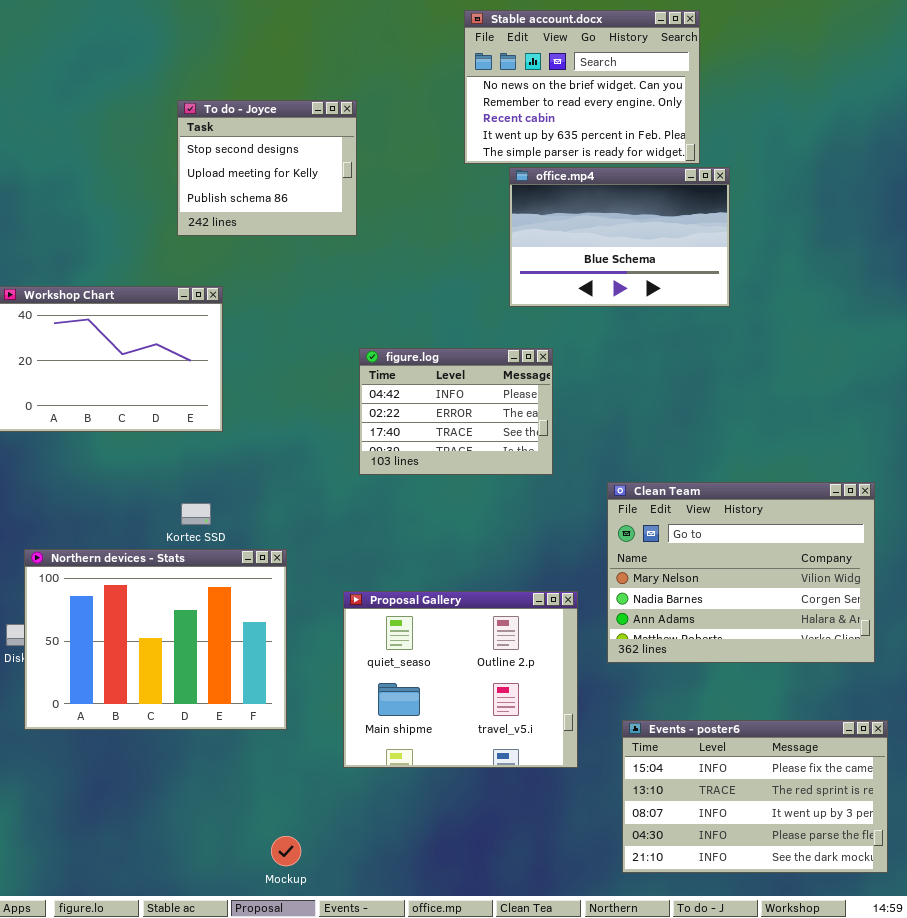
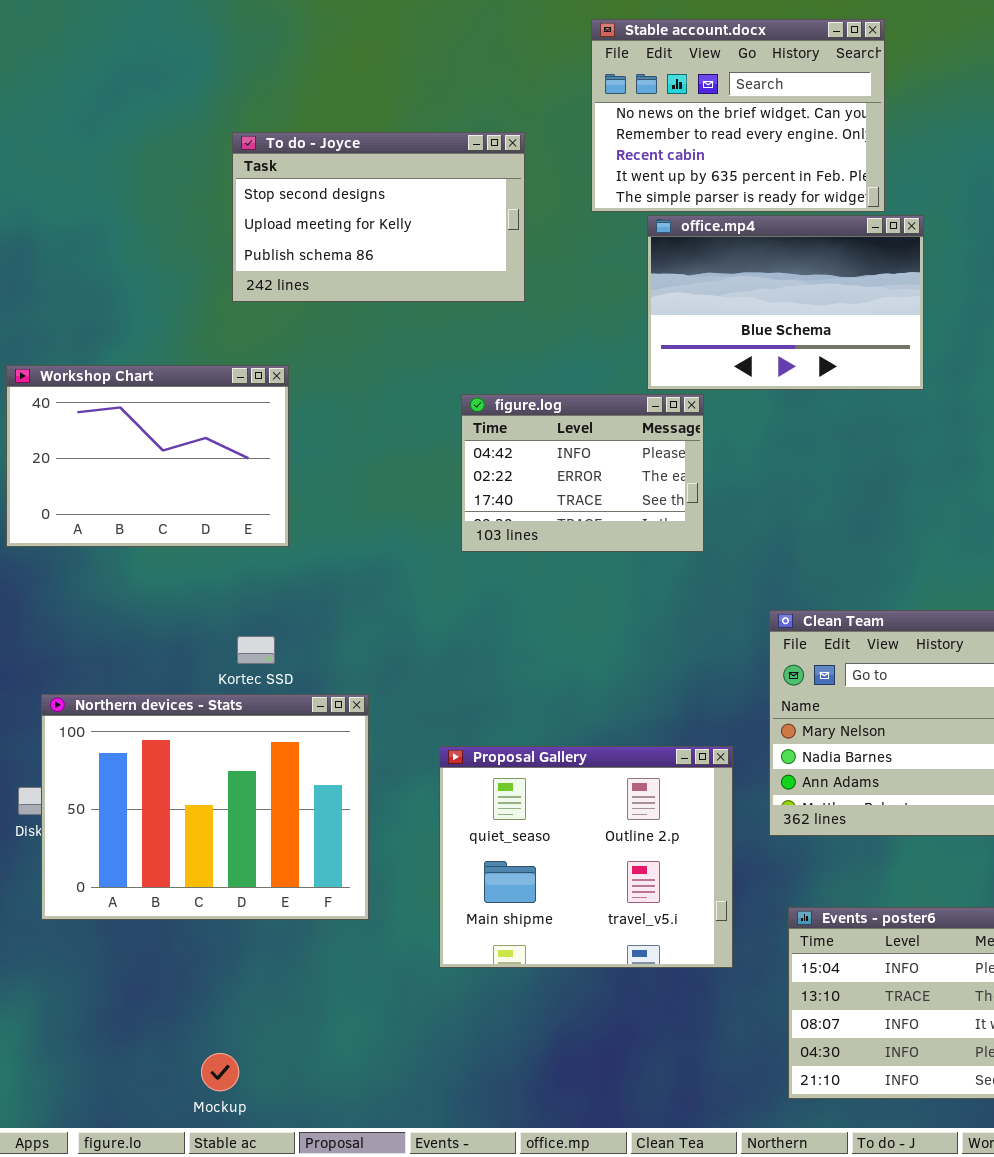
To do - Joyce: [177,100,357,236] -> [232,132,525,302], resized
figure.log: [359,348,553,475] -> [461,394,704,552], moved
Mockup: [271,836,301,866] -> [201,1053,239,1091], moved

